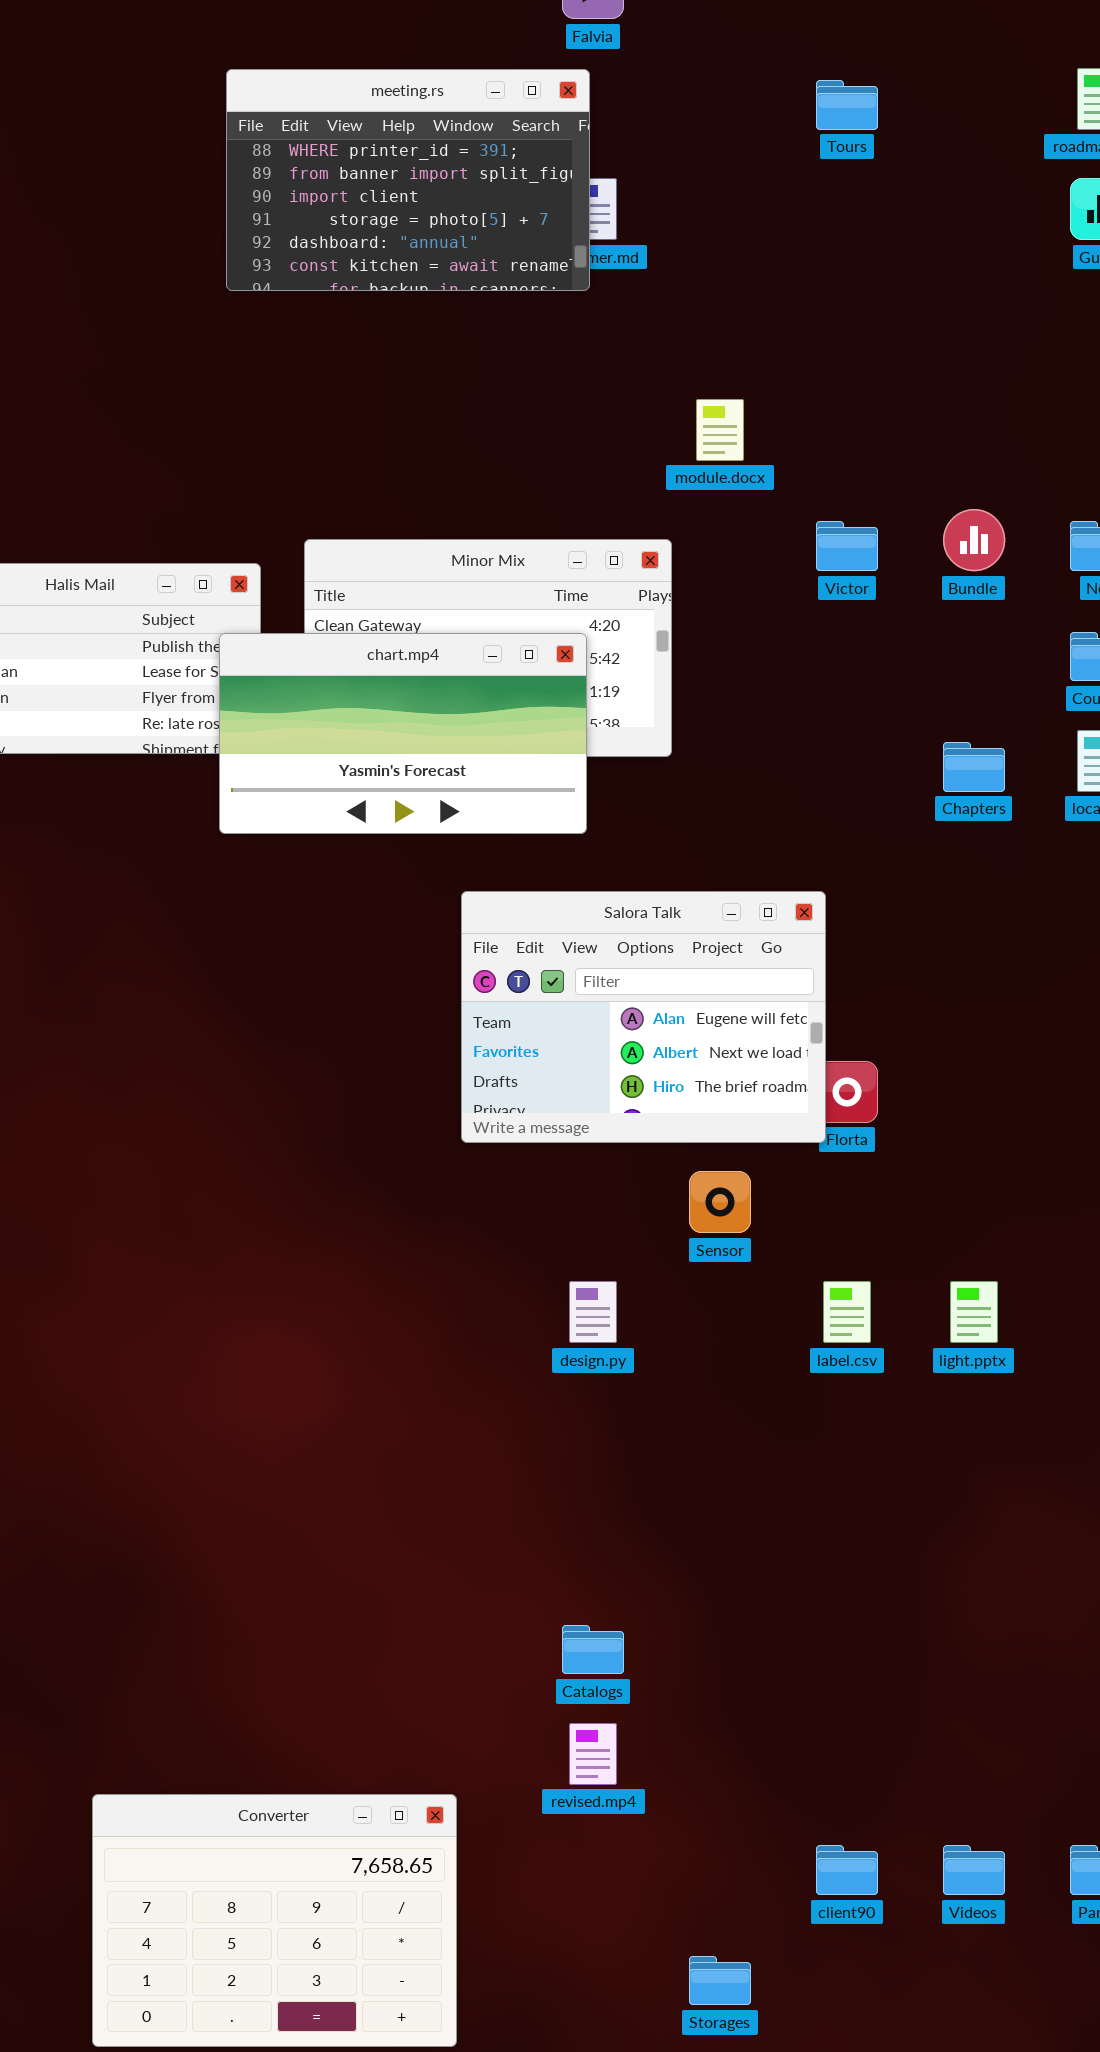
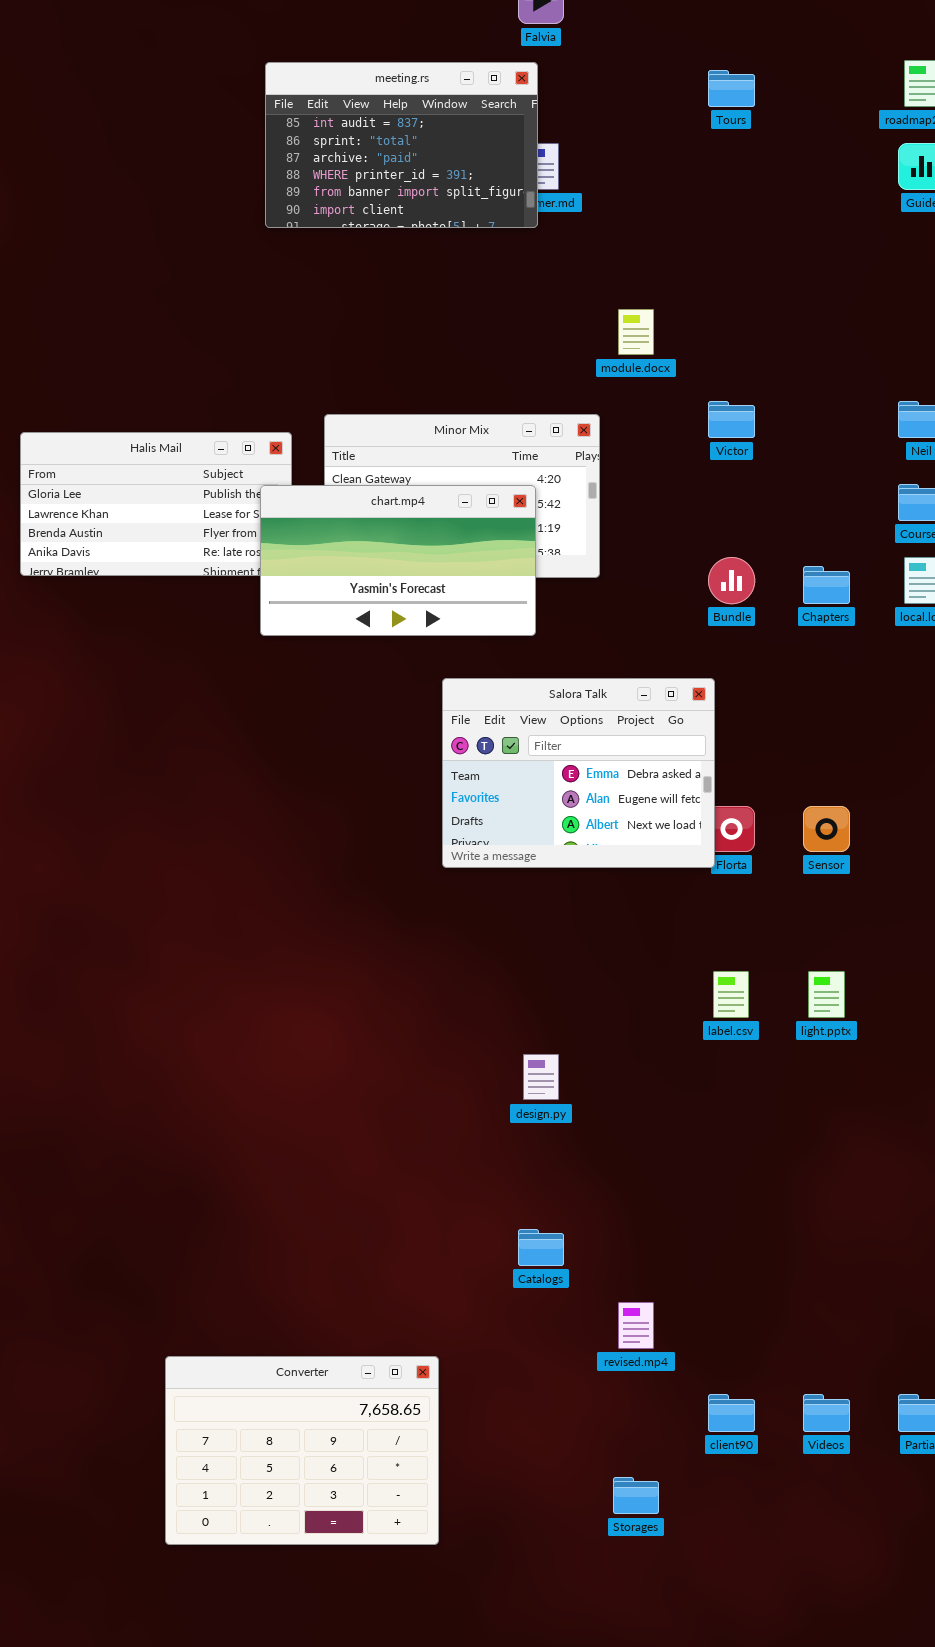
meeting.rs: [226,69,590,291] -> [265,62,538,228], scrolled up 3 rows
Bundle: [943,509,1005,571] -> [708,557,755,604], moved
Salora Talk: [461,891,826,1143] -> [442,678,715,868], scrolled up 1 row
Sensor: [689,1171,751,1233] -> [803,806,850,852], moved
design.py: [569,1281,617,1343] -> [523,1054,559,1100], moved
revised.mp4: [569,1723,617,1785] -> [618,1302,654,1349], moved

